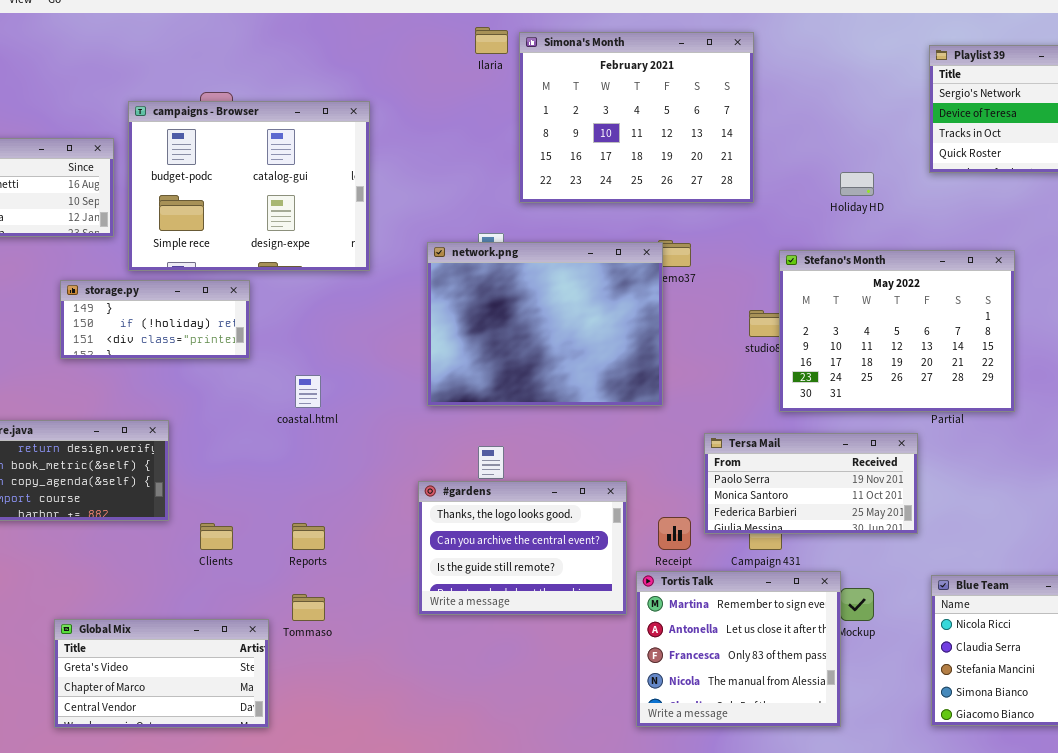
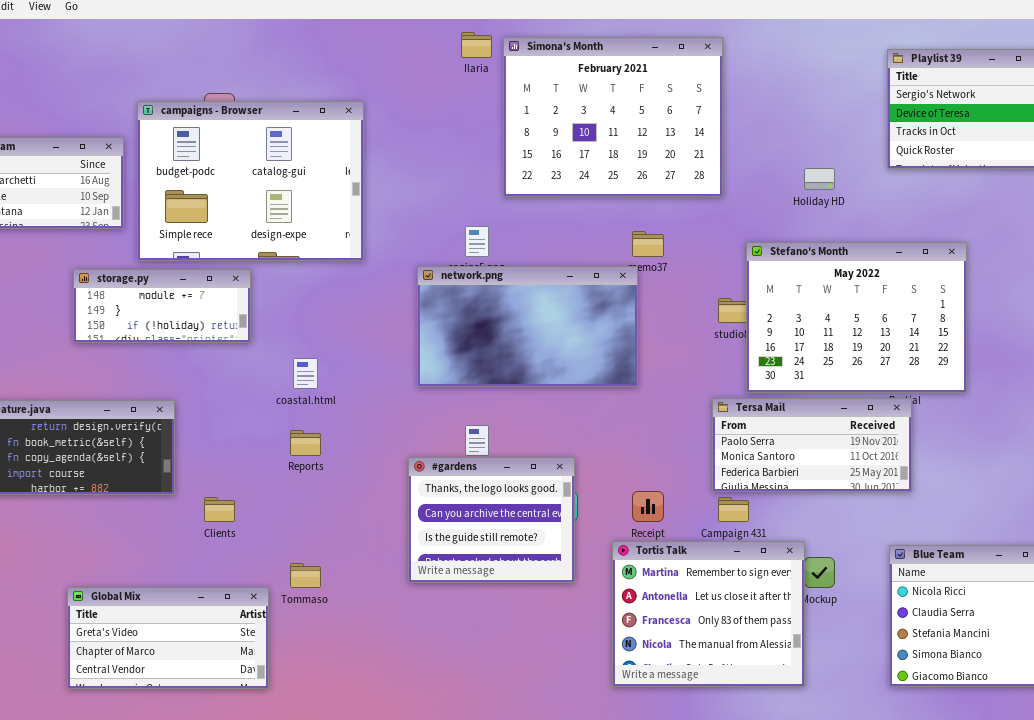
network.png: [427,242,663,406] -> [417,266,638,387], resized
storage.py: [60,280,250,359] -> [73,269,251,343], scrolled up 1 row
Tersa Mail: [704,433,918,534] -> [712,398,912,492], moved
#gardens: [418,481,627,615] -> [408,457,575,583], resized
Reports: [292,523,325,550] -> [290,430,321,456], moved

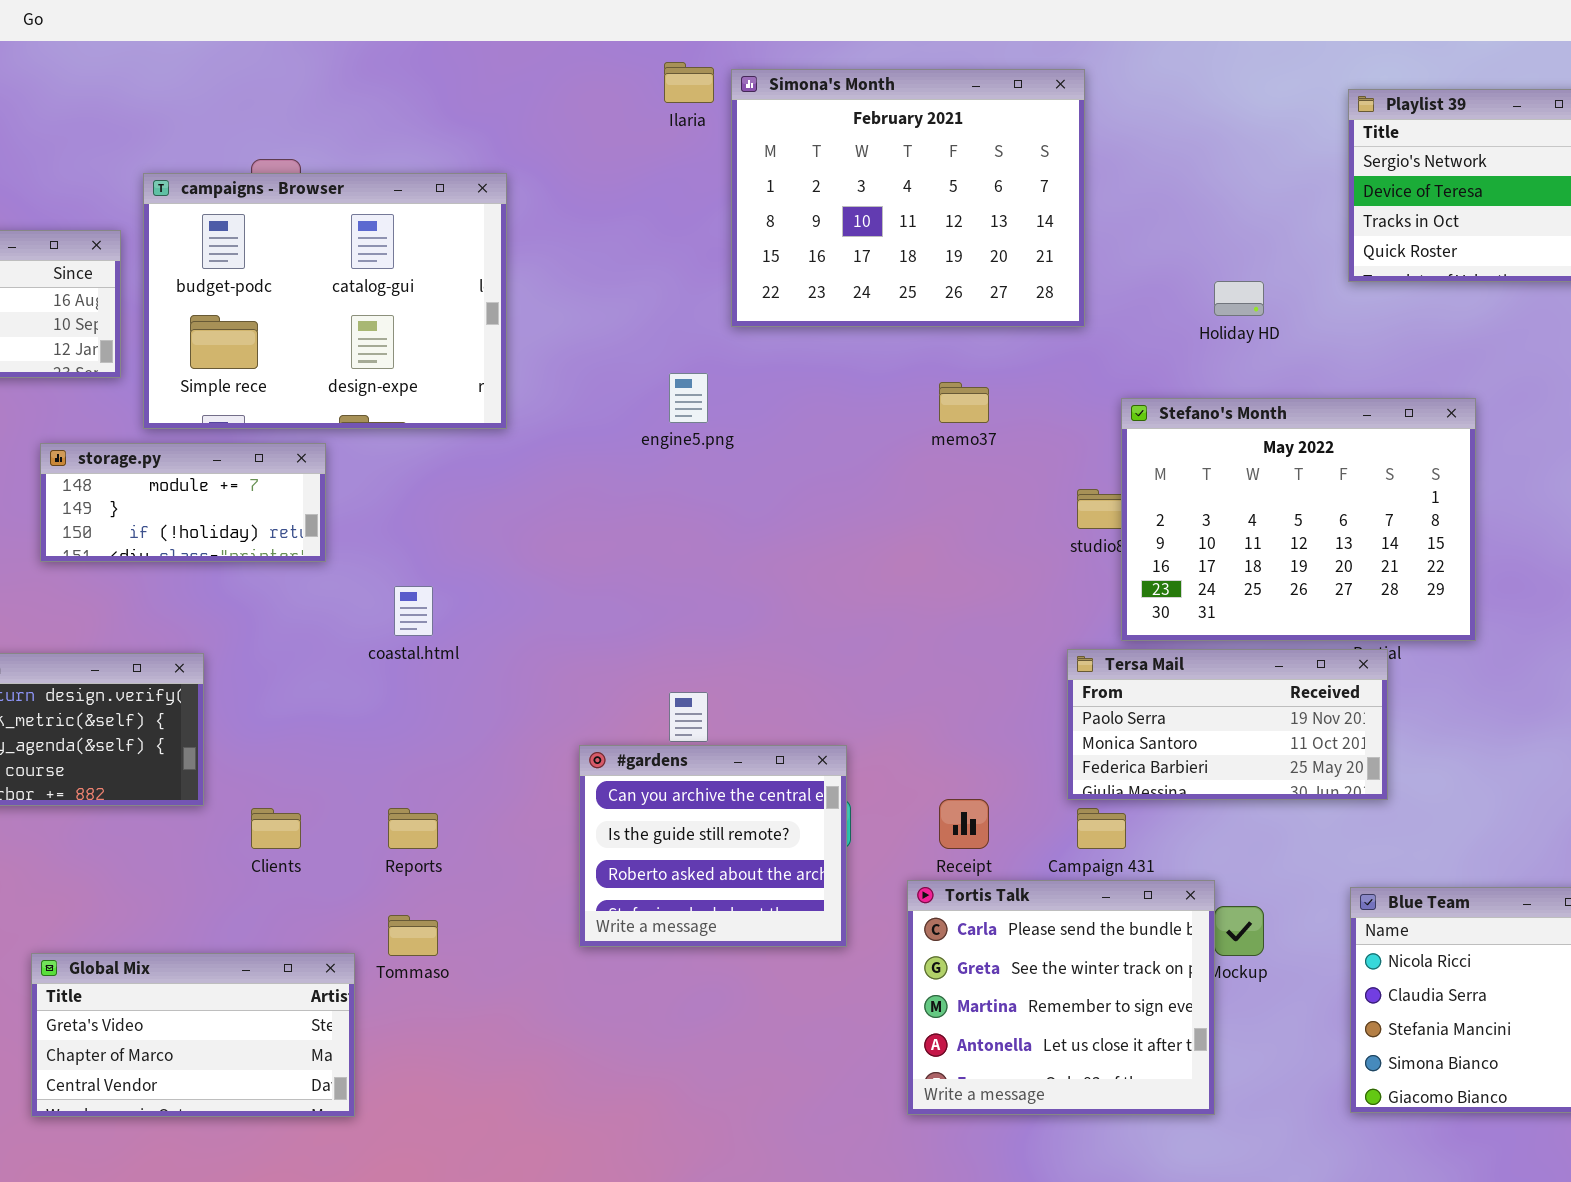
network.png: [417,266,638,387] -> none, closed
Reports: [290,430,321,456] -> [388,808,438,849], moved
#gardens: [408,457,575,583] -> [579,745,847,947], scrolled down 1 row
Tortis Talk: [612,541,805,687] -> [907,880,1215,1115], scrolled up 2 rows

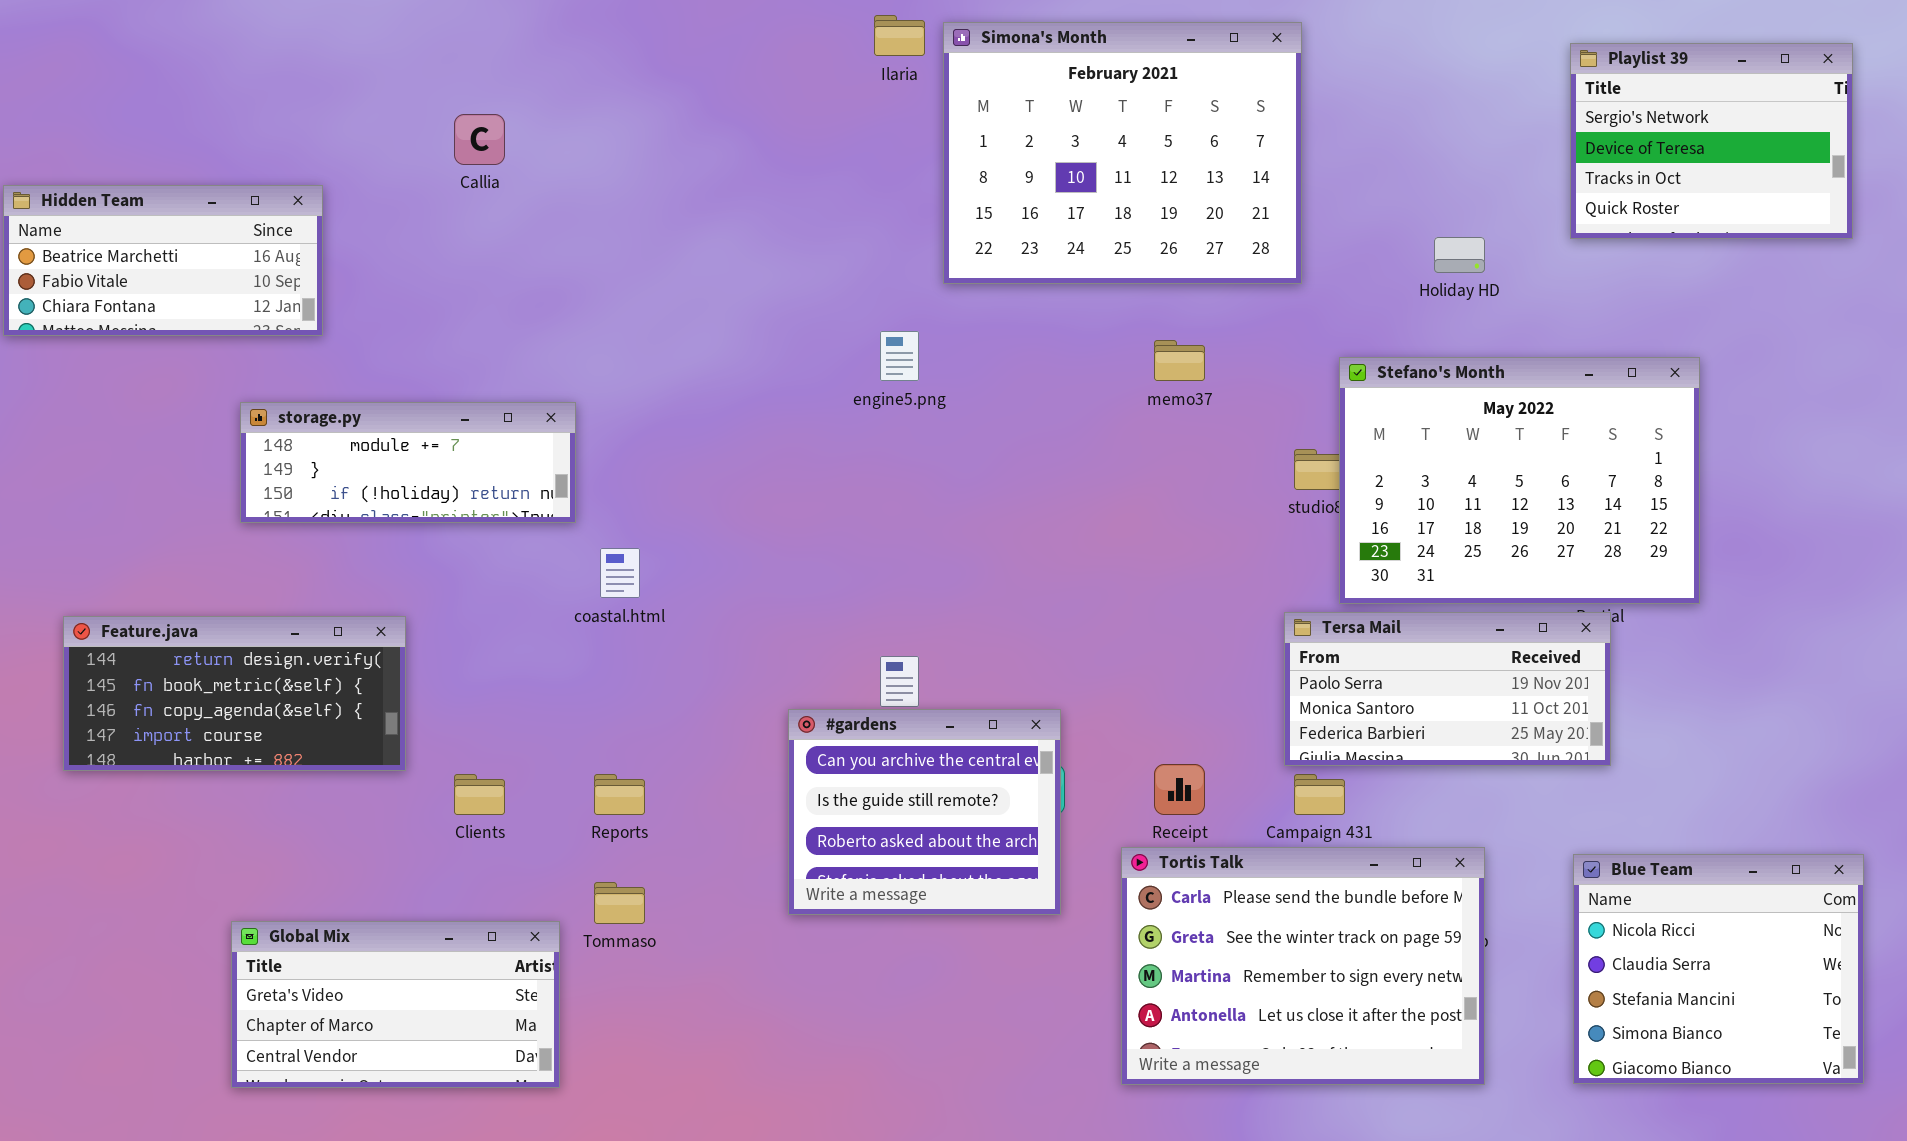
campaigns - Browser: [143,173,507,429] -> none, closed
storage.py: [40,443,326,562] -> [240,402,576,523], resized
Tortis Talk: [907,880,1215,1115] -> [1121,847,1485,1085], resized

